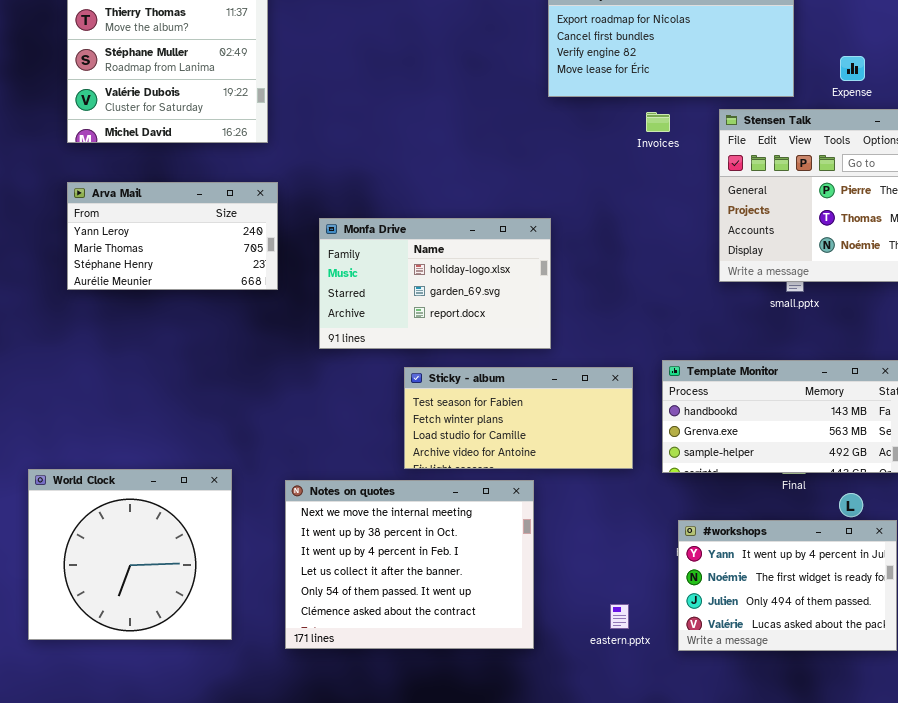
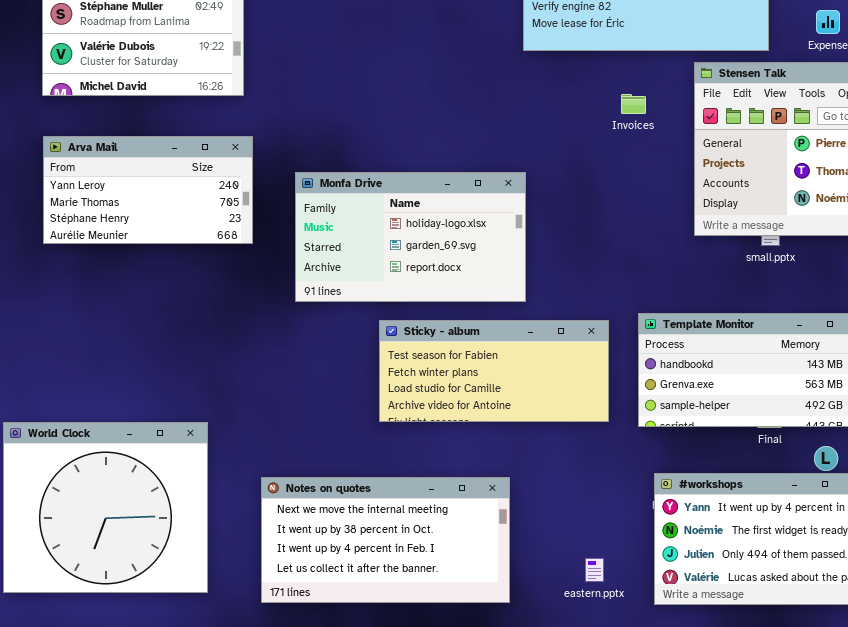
Invoices: [646,112,670,132] -> [621,94,646,114], moved
Notes on quotes: [285,480,534,649] -> [261,477,510,603], resized

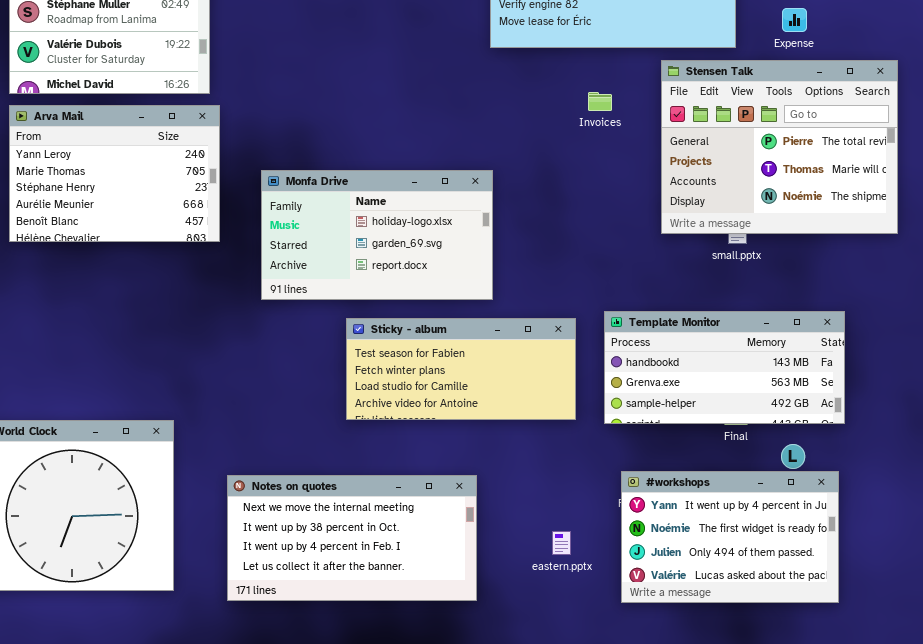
Arva Mail: [43,136,253,244] -> [9,105,220,242], resized
eastern.pptx: [585,558,604,582] -> [552,531,571,555], moved

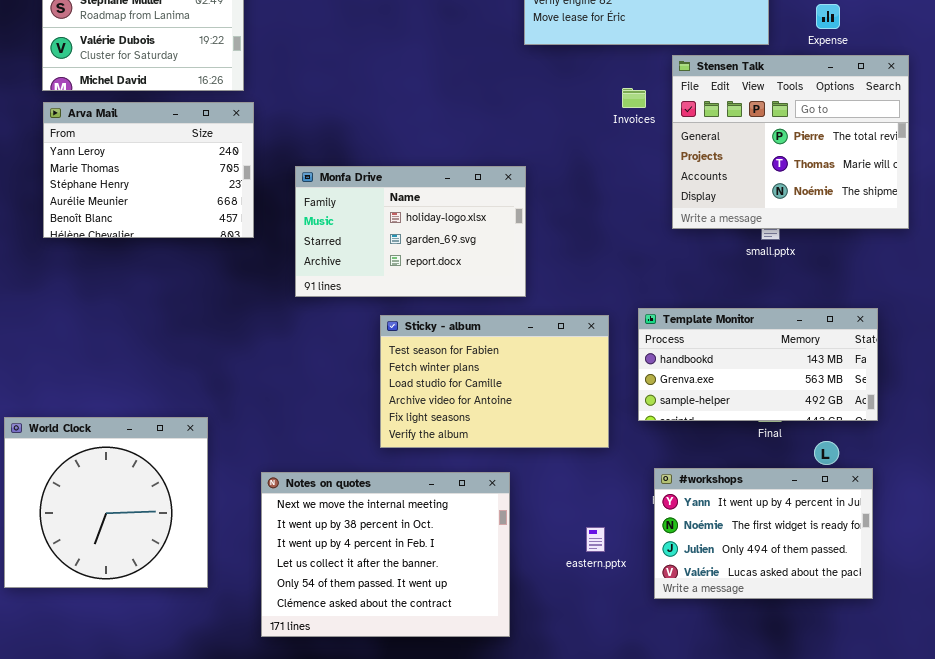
Stensen Talk: [661,60,898,234] -> [672,55,909,229], moved
Sticky - album: [346,318,576,420] -> [380,315,609,448], resized
Notes on quotes: [227,475,477,601] -> [261,472,510,637], resized

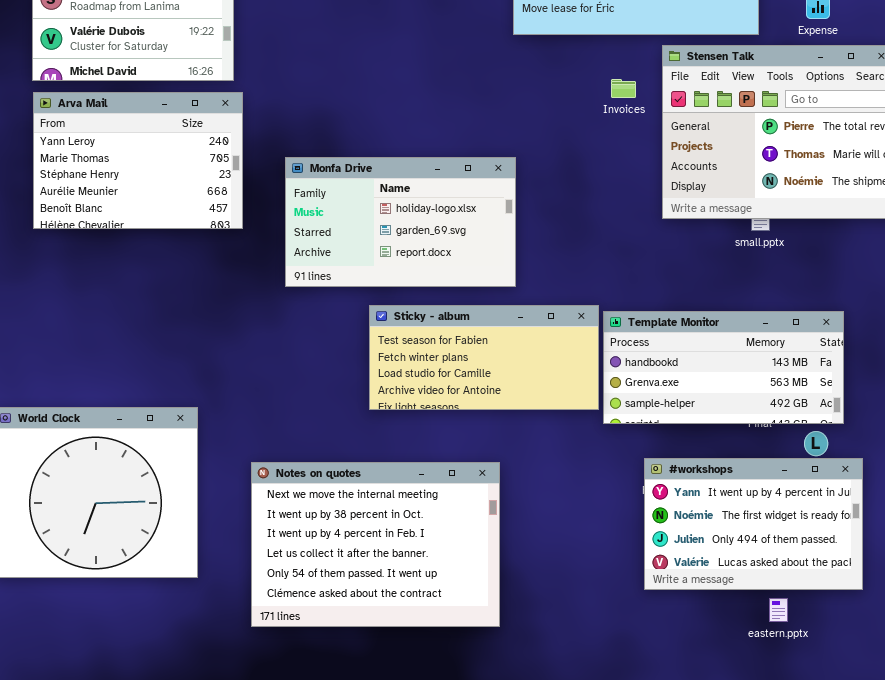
Template Monitor: [638,308,878,421] -> [603,311,844,424], moved
Sticky - album: [380,315,609,448] -> [369,305,599,410], resized
eastern.pptx: [586,527,605,552] -> [769,598,788,622], moved

